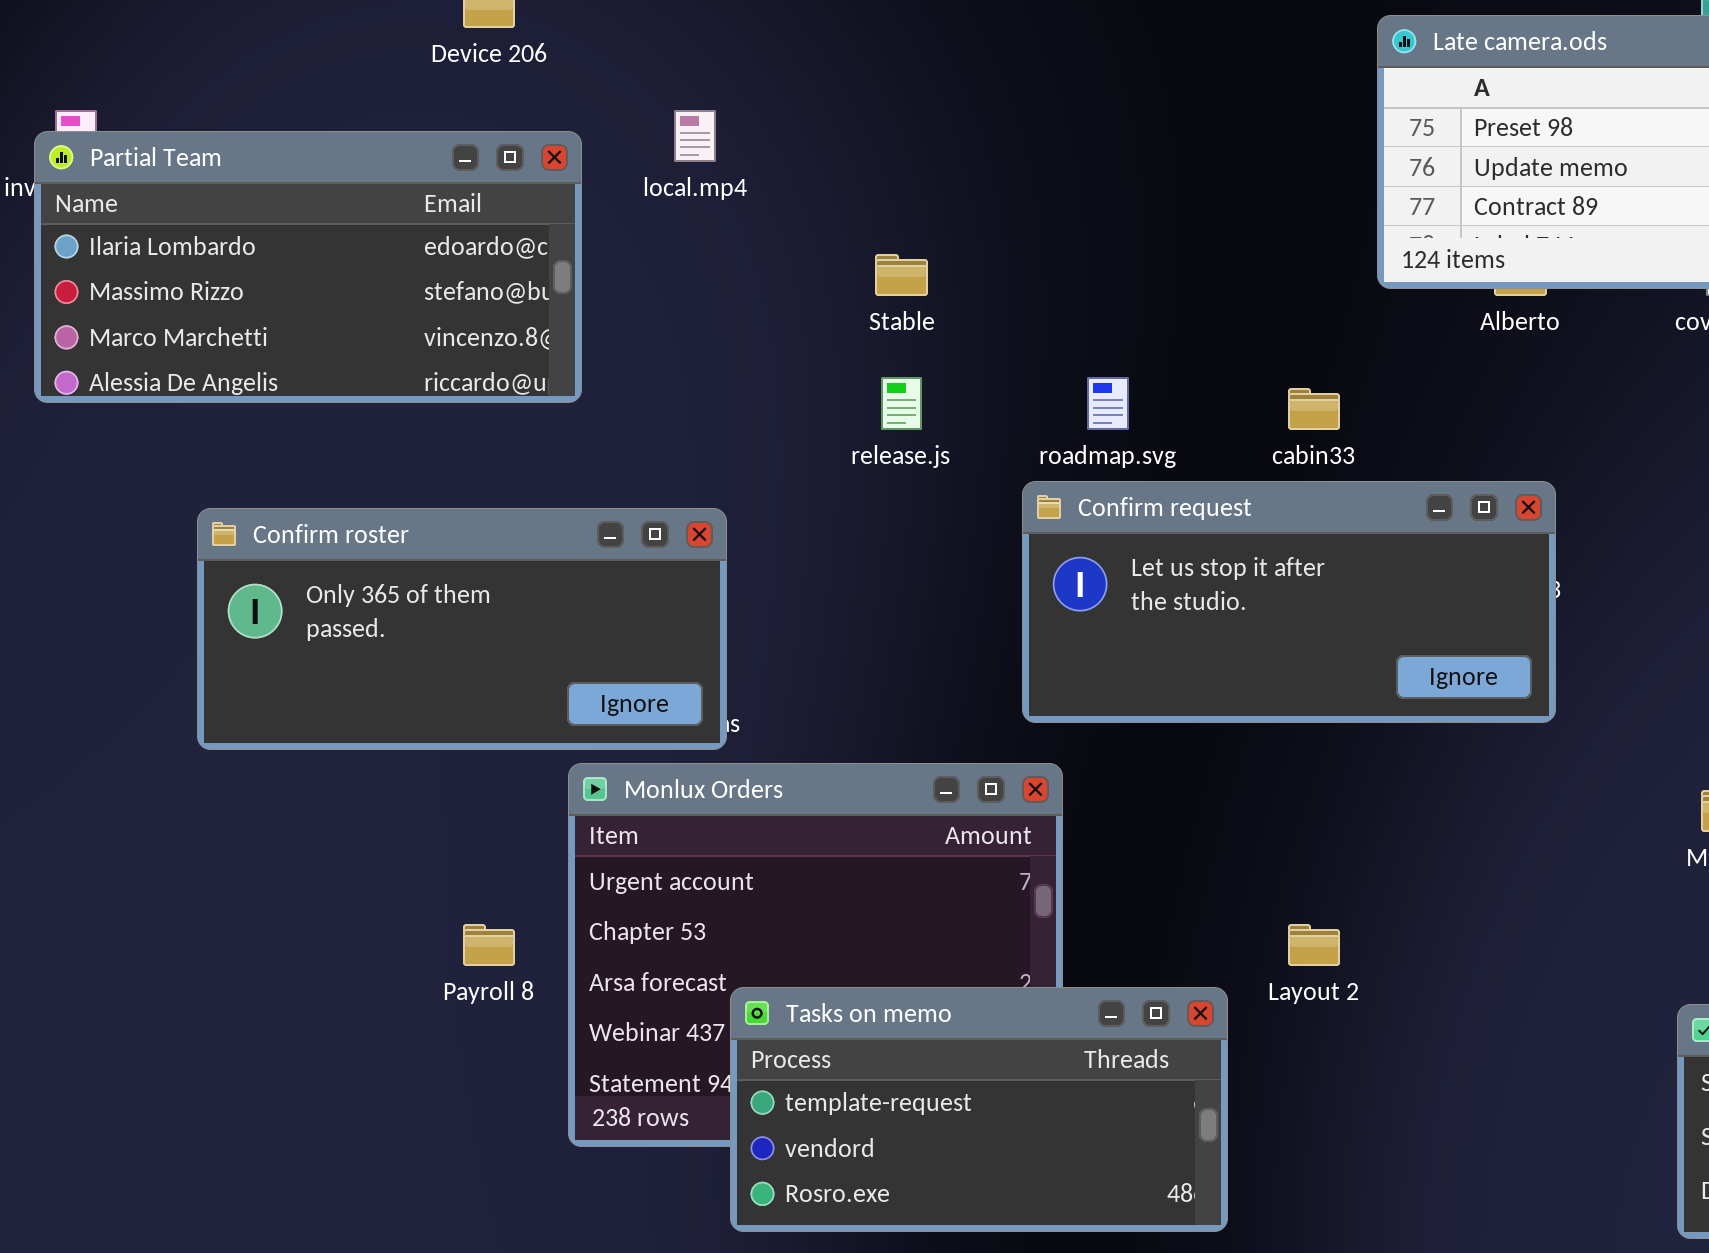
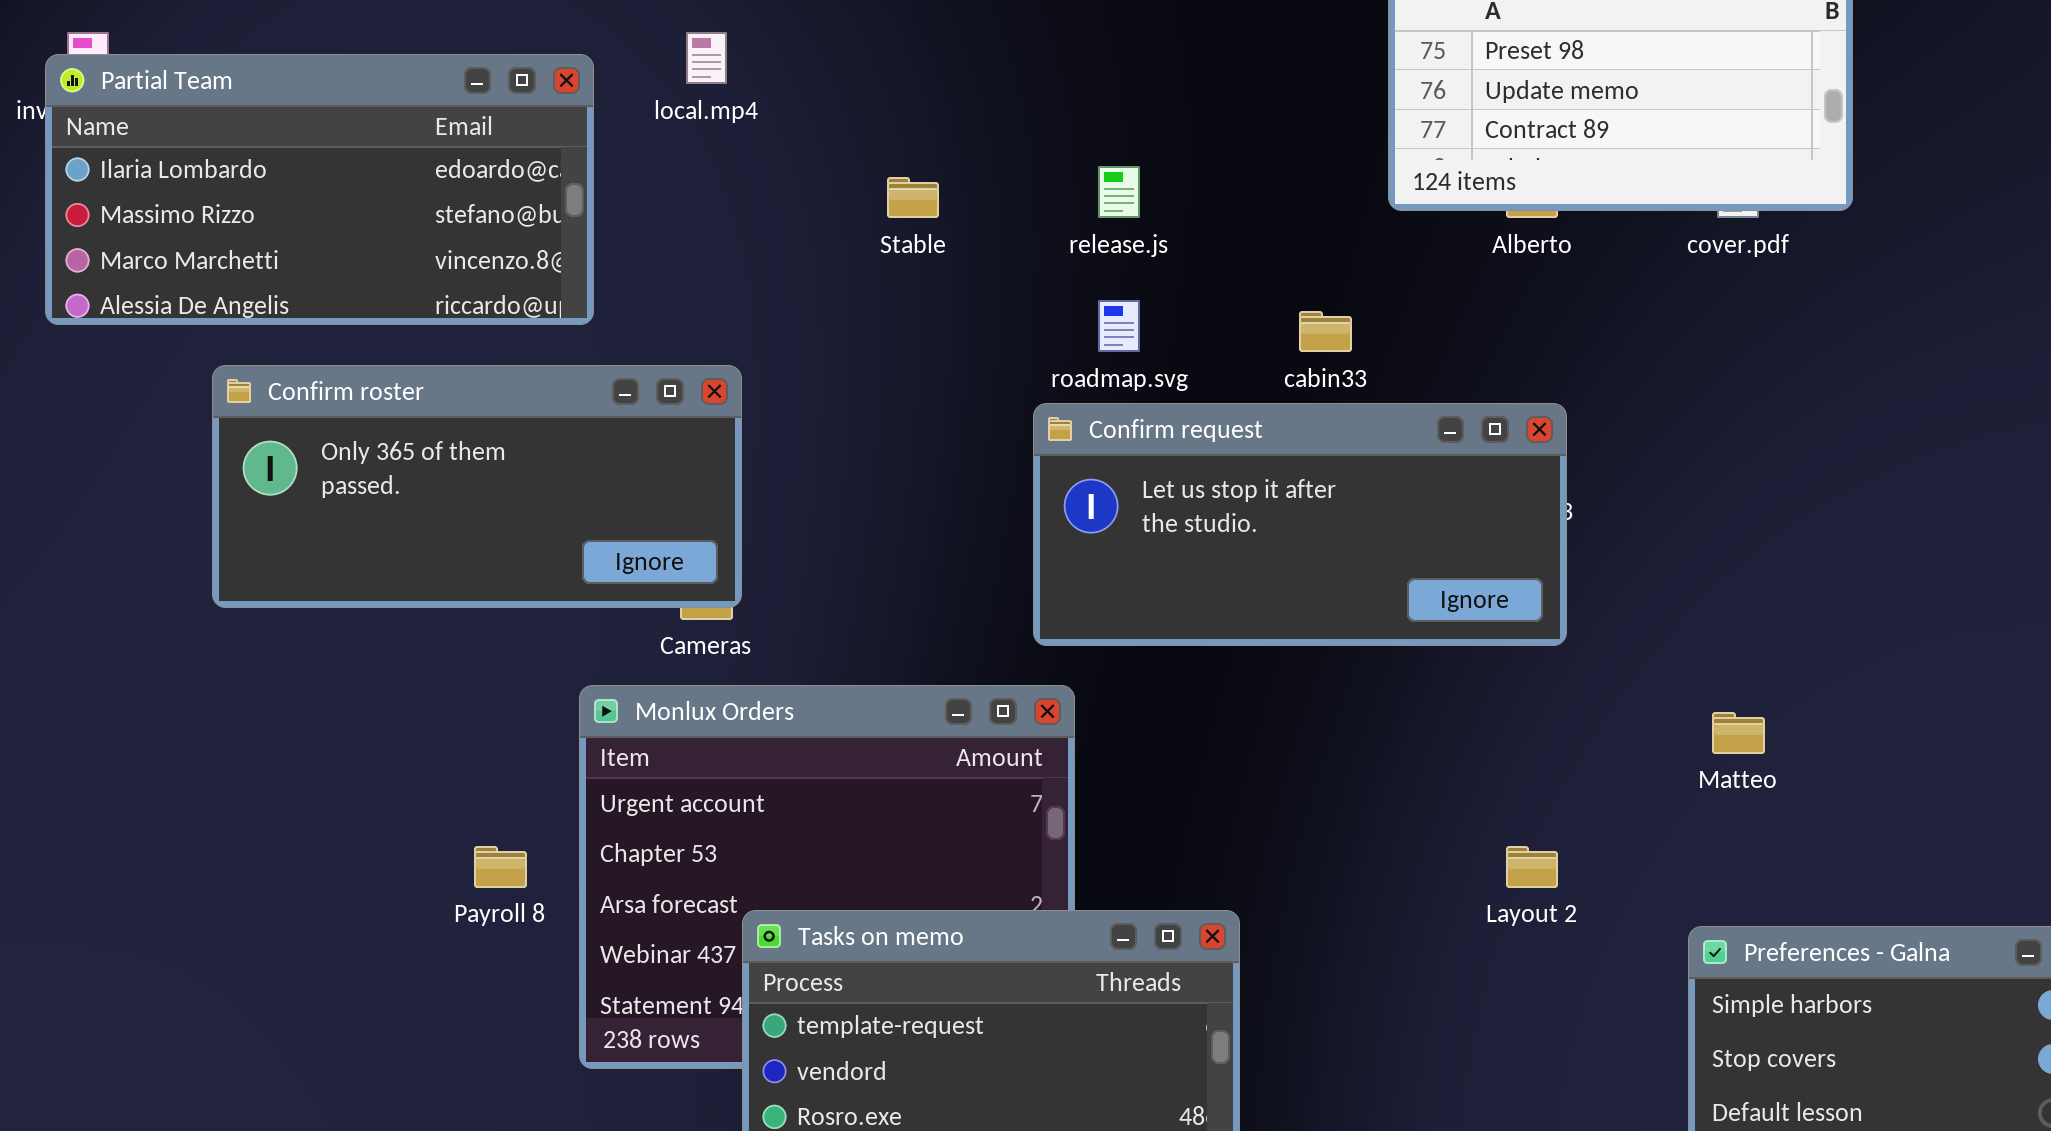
release.js: [881,377,922,430] -> [1098,166,1140,218], moved
Confirm roster: [197,508,727,750] -> [212,365,742,608], moved
Layout 2: [1288,924,1340,966] -> [1506,846,1558,888], moved

